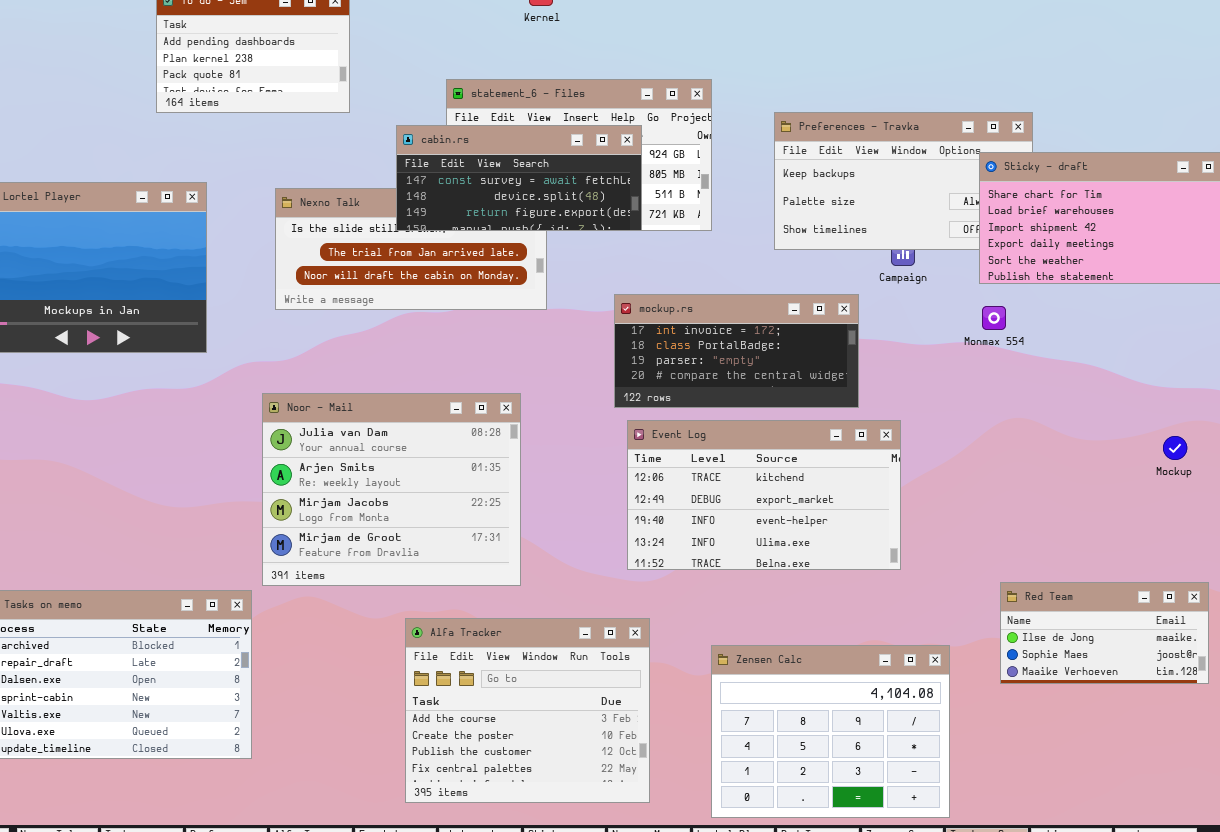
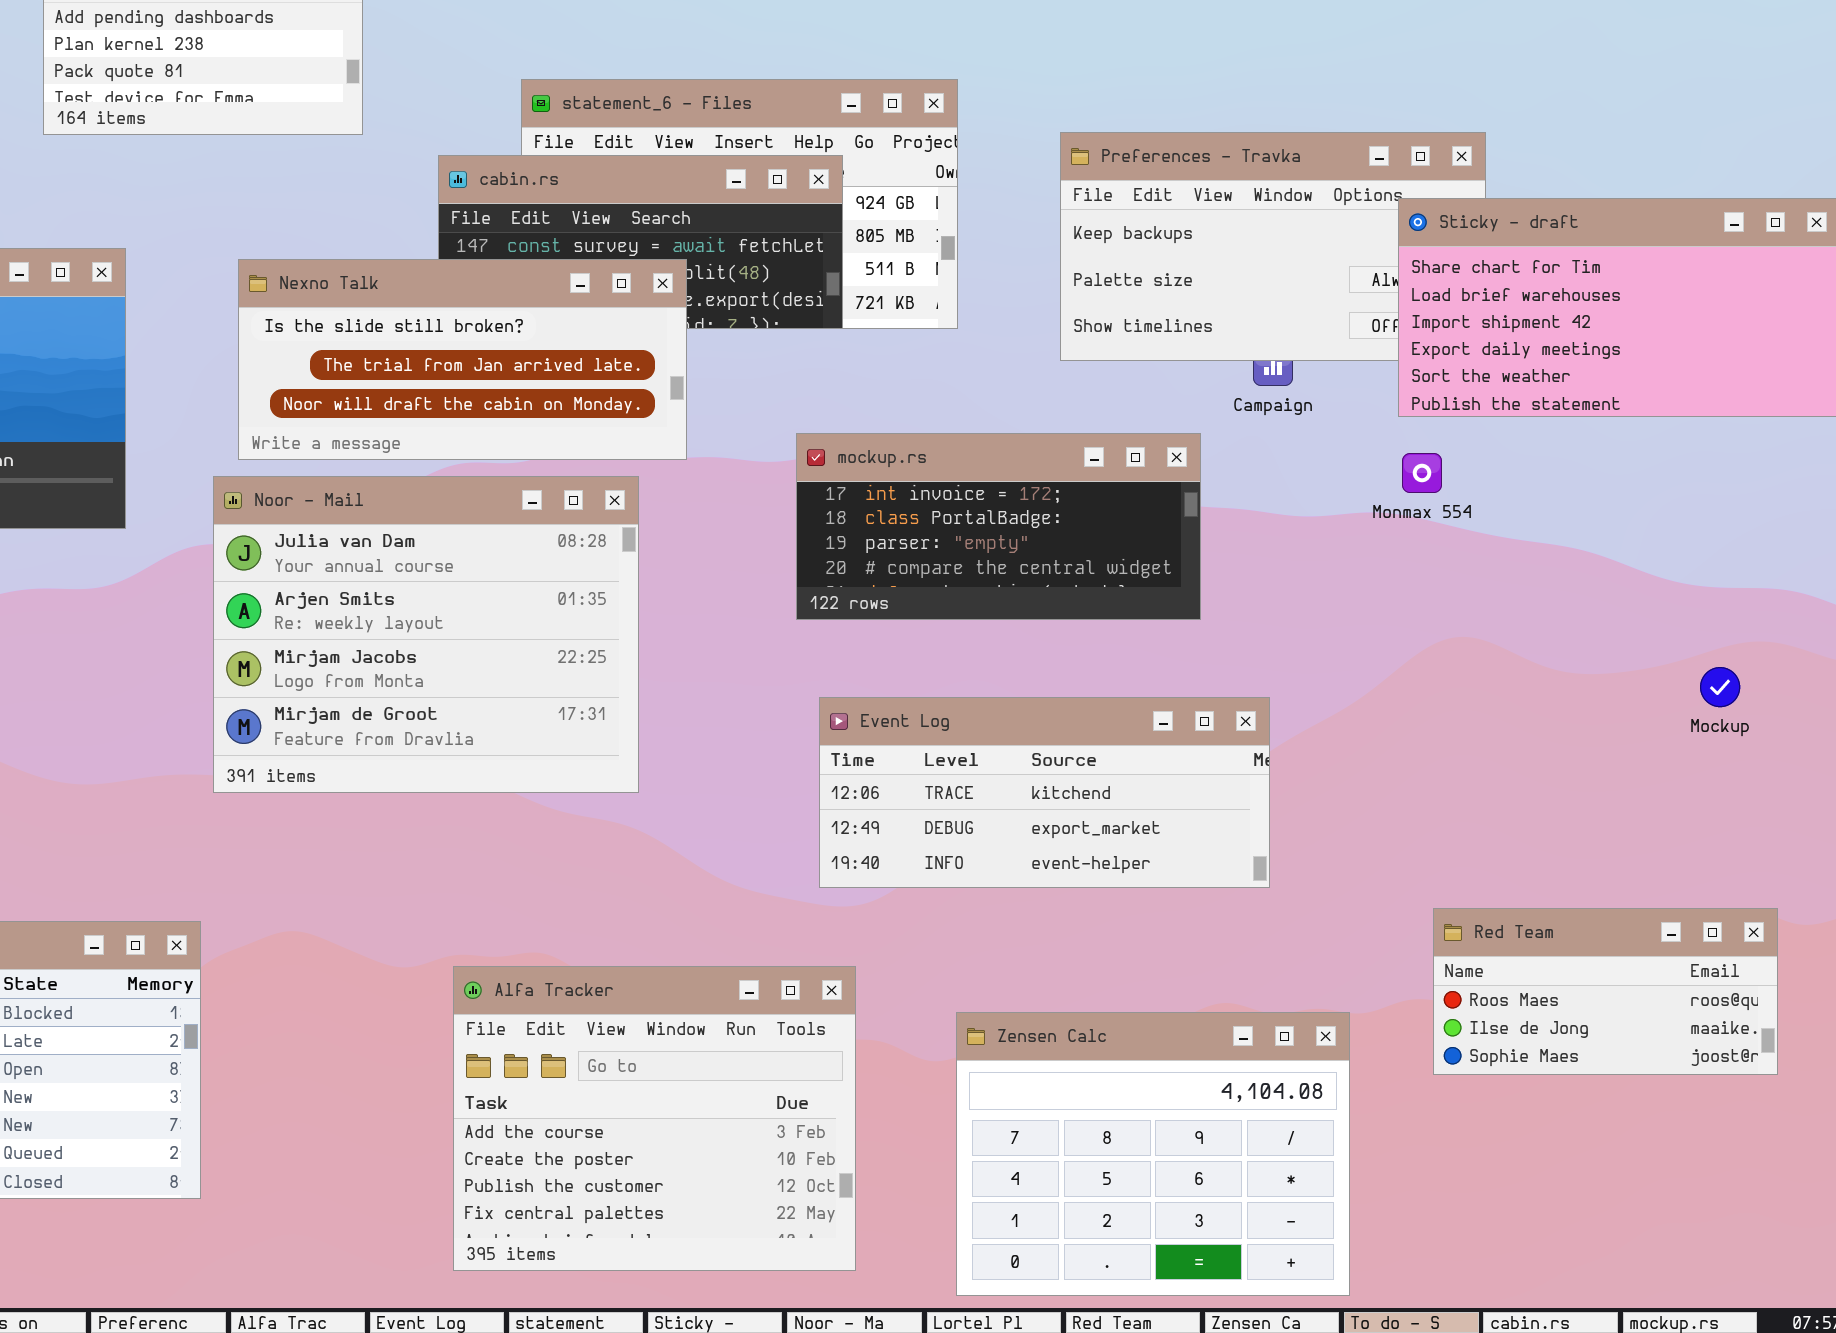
Nexno Talk: [275,188,547,310] -> [238,259,687,460], raised
Noor - Mail: [262,393,521,586] -> [213,476,639,793], moved
Event Log: [627,420,901,570] -> [819,697,1270,888], resized
Red Team: [1000,582,1209,684] -> [1433,908,1778,1075], scrolled up 1 row

